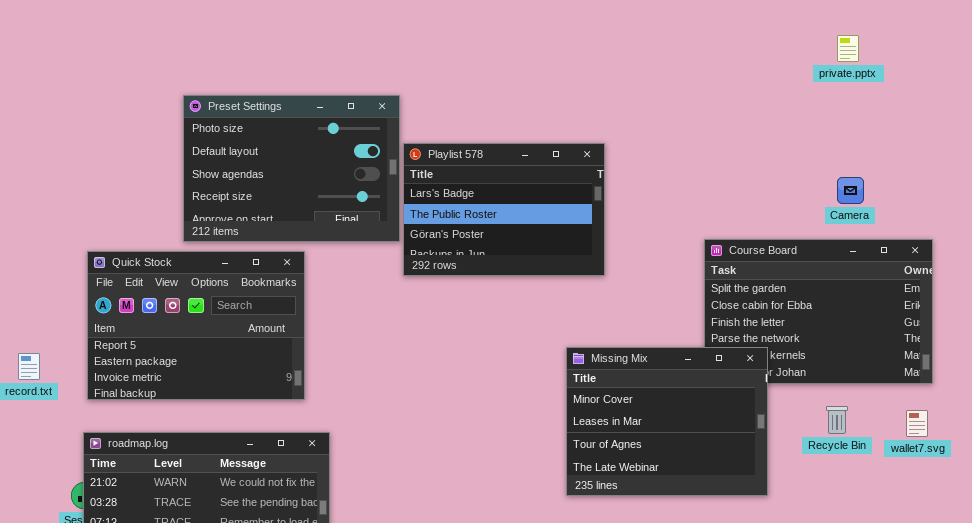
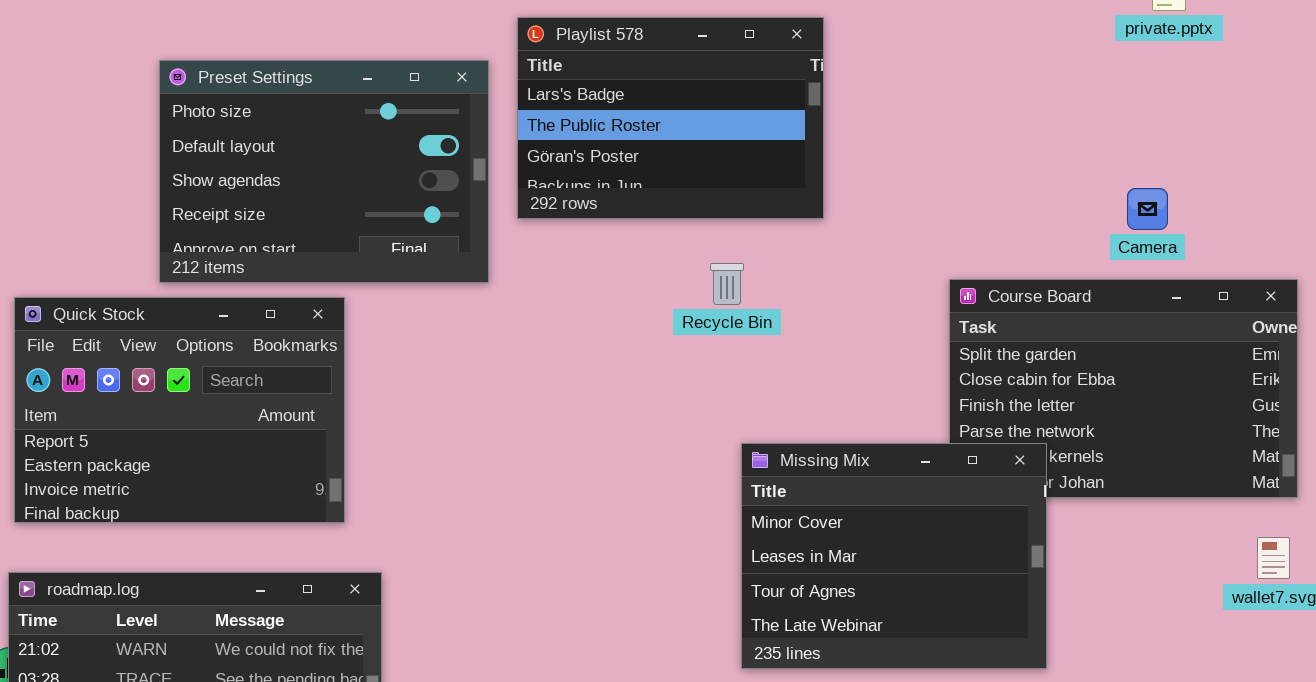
Playlist 578: [403,143,605,276] -> [517,17,824,219], moved
Camera: [837,177,864,204] -> [1127,188,1168,230], moved
Recycle Bin: [826,406,848,434] -> [710,263,744,305], moved

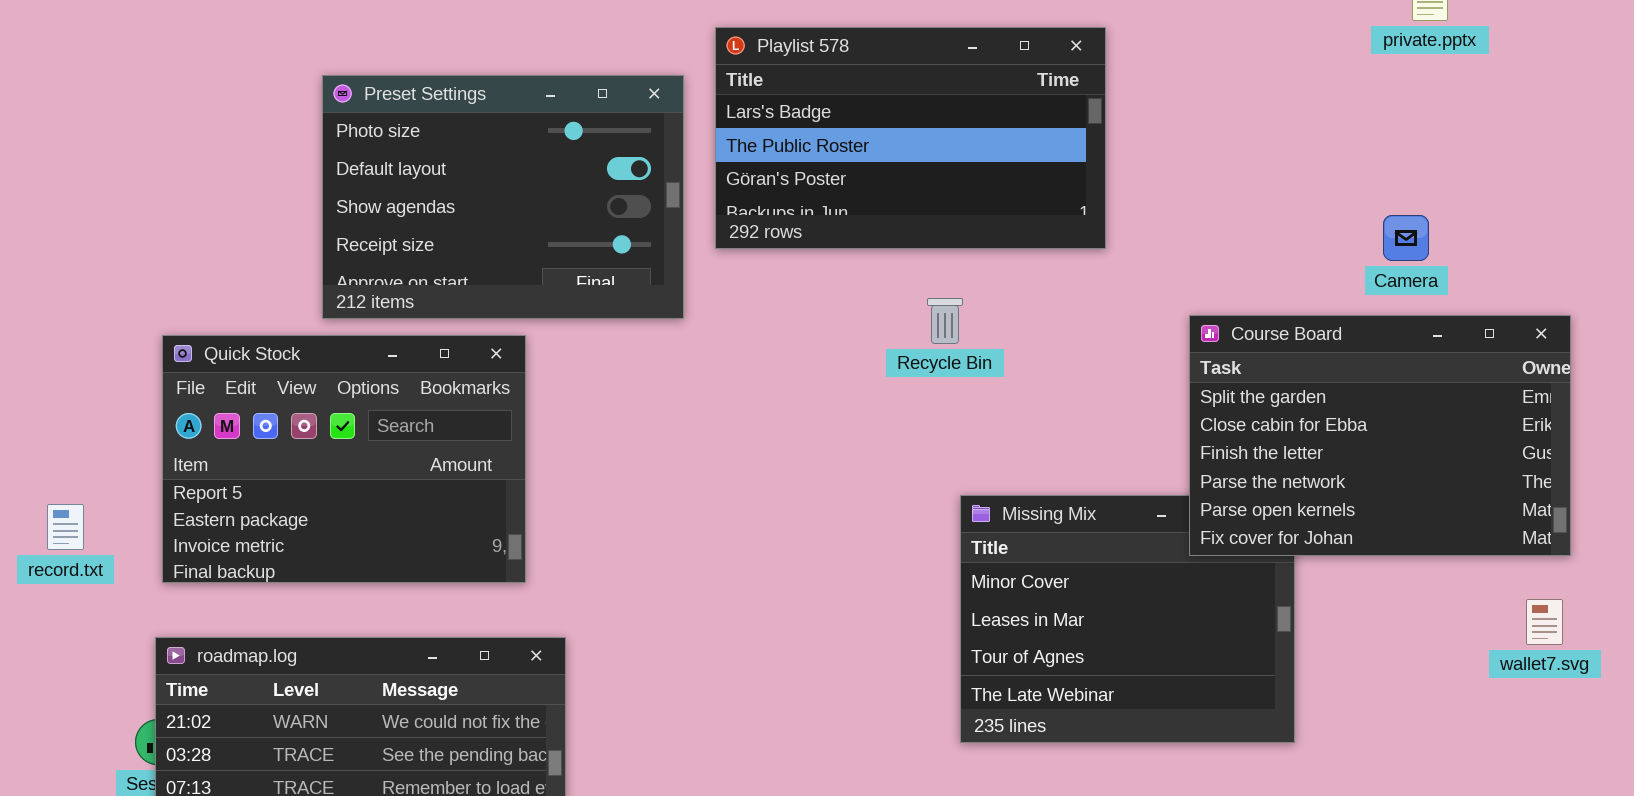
Playlist 578: [517,17,824,219] -> [715,27,1106,249], resized
Course Board: [949,279,1298,498] -> [1189,315,1571,556], raised

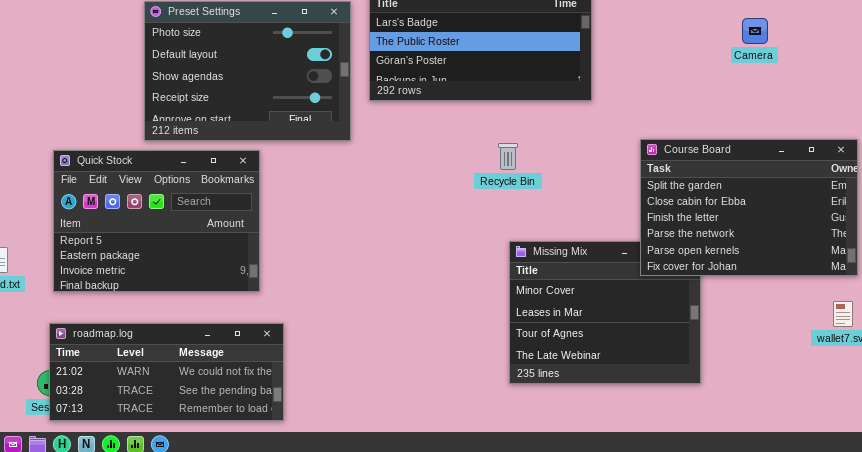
Camera: [1383,215,1429,261] -> [742,18,768,44], moved
Recycle Bin: [927,298,963,344] -> [498,143,518,170], moved

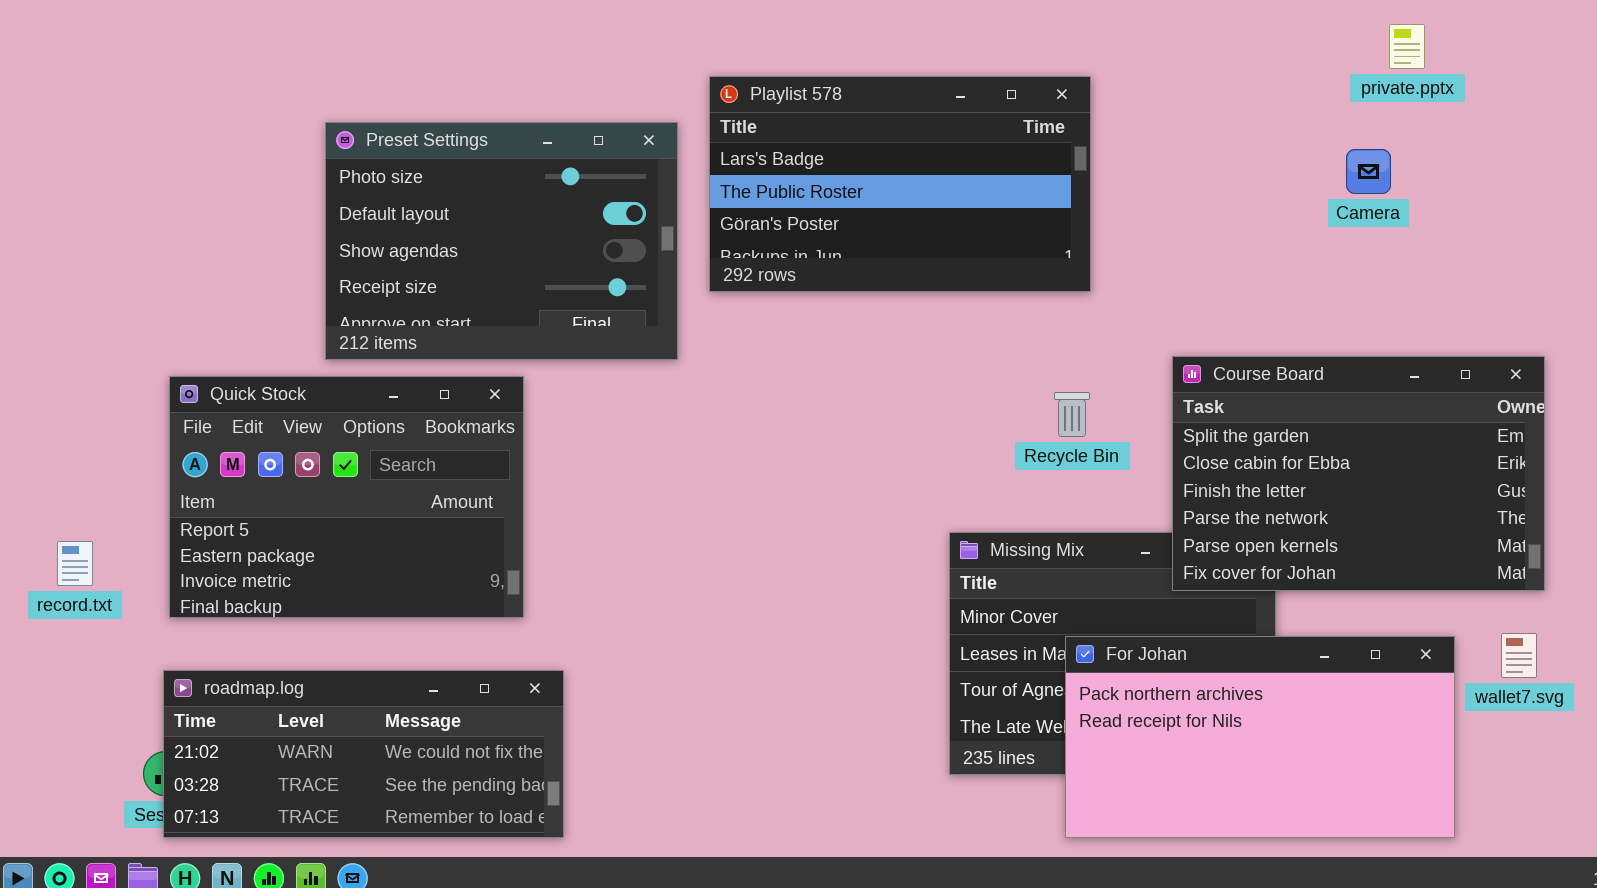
Recycle Bin: [498,143,518,170] -> [1054,392,1090,437], moved
For Johan: none -> [1065,636,1455,838], opened

